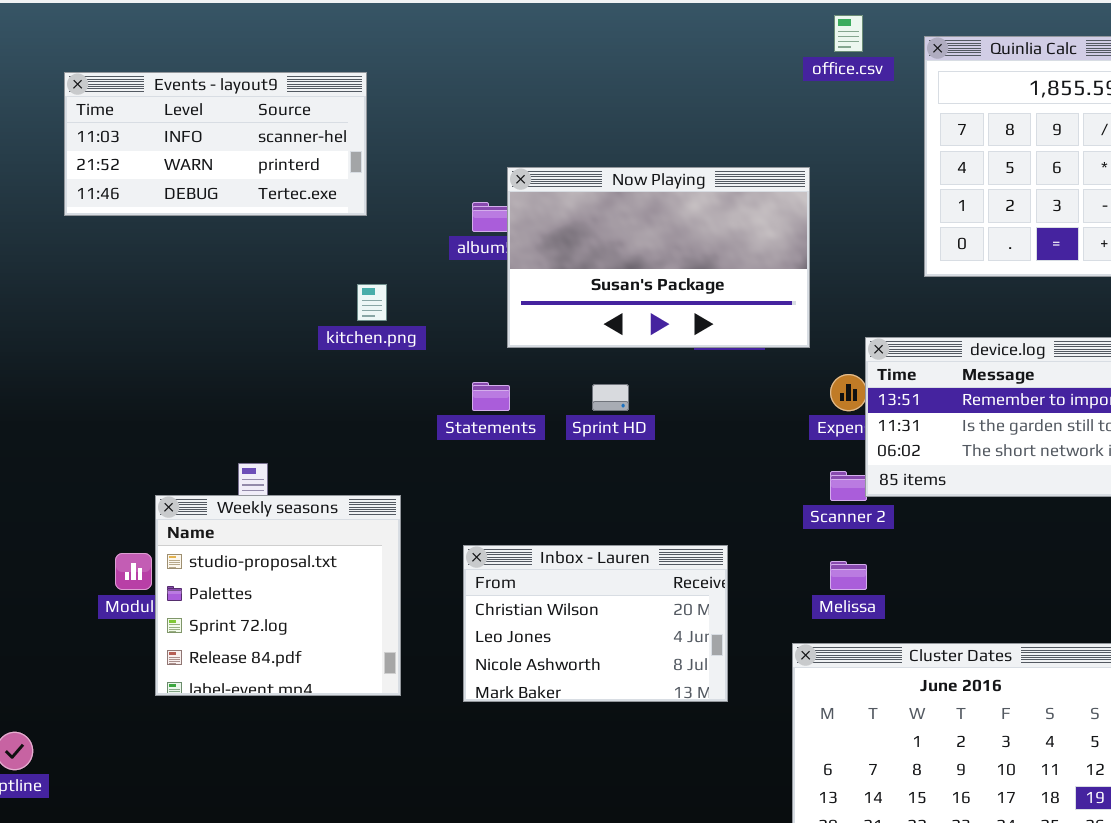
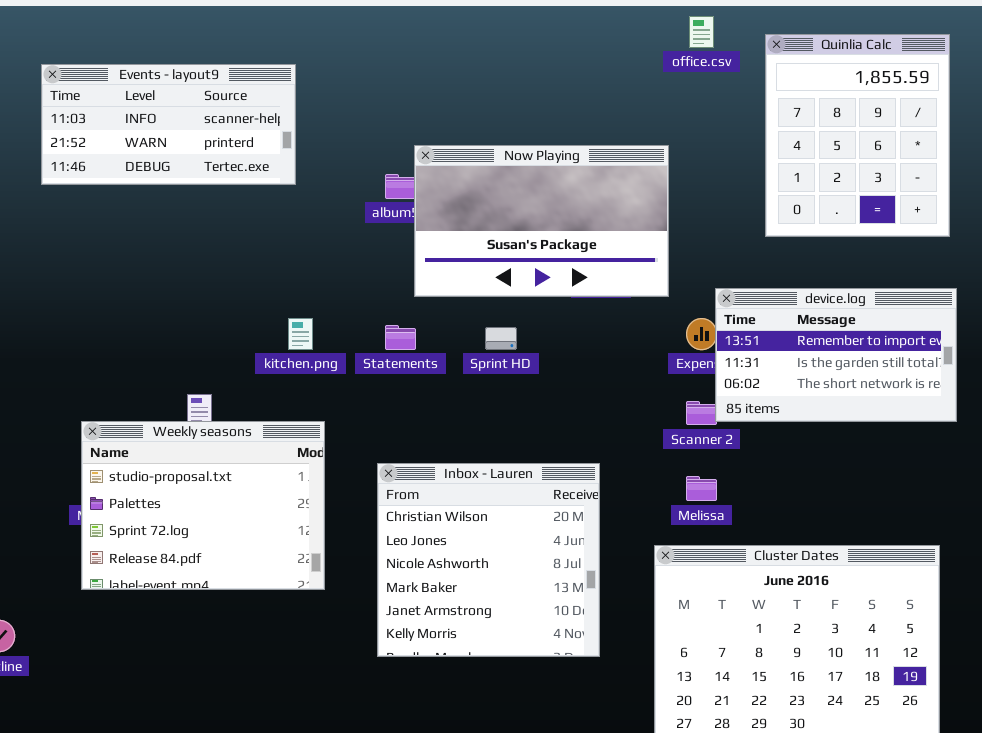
kitchen.png: [357,284,387,321] -> [288,318,313,350], moved
Weekly seasons: [155,495,401,696] -> [81,421,325,590], resized
Inbox - Lauren: [463,545,728,702] -> [377,463,600,657], resized

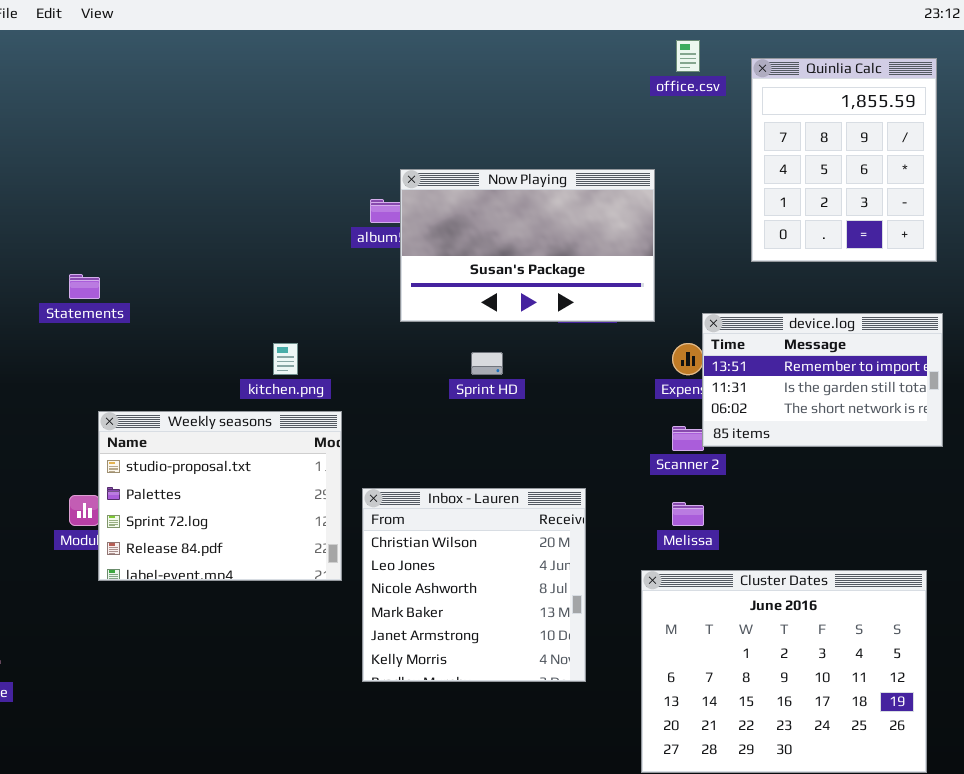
Events - layout9: [41,64,296,185] -> none, closed
Statements: [385,325,416,350] -> [69,274,100,299], moved
Weekly seasons: [81,421,325,590] -> [98,411,342,581], moved

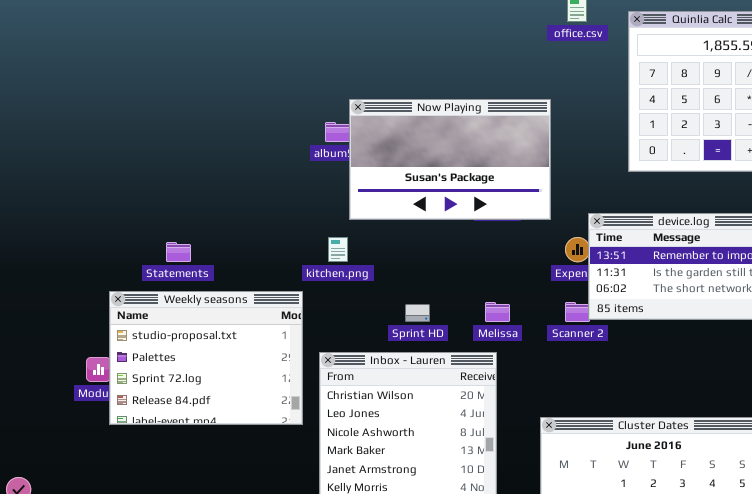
Statements: [69,274,100,299] -> [166,242,191,262], moved
kitchen.png: [273,343,298,375] -> [328,237,348,262], moved
Sprint HD: [471,352,503,375] -> [405,304,430,322], moved
Melissa: [672,502,704,526] -> [485,302,510,322], moved

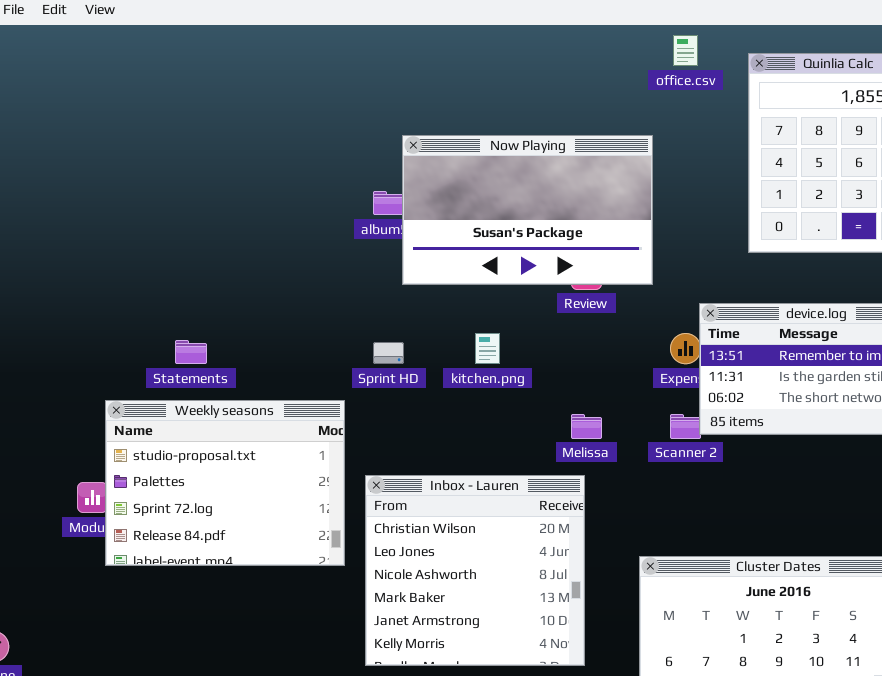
Now Playing: [349,99,551,220] -> [402,135,653,285], moved
kitchen.png: [328,237,348,262] -> [475,333,500,364], moved
Sprint HD: [405,304,430,322] -> [373,342,404,364], moved

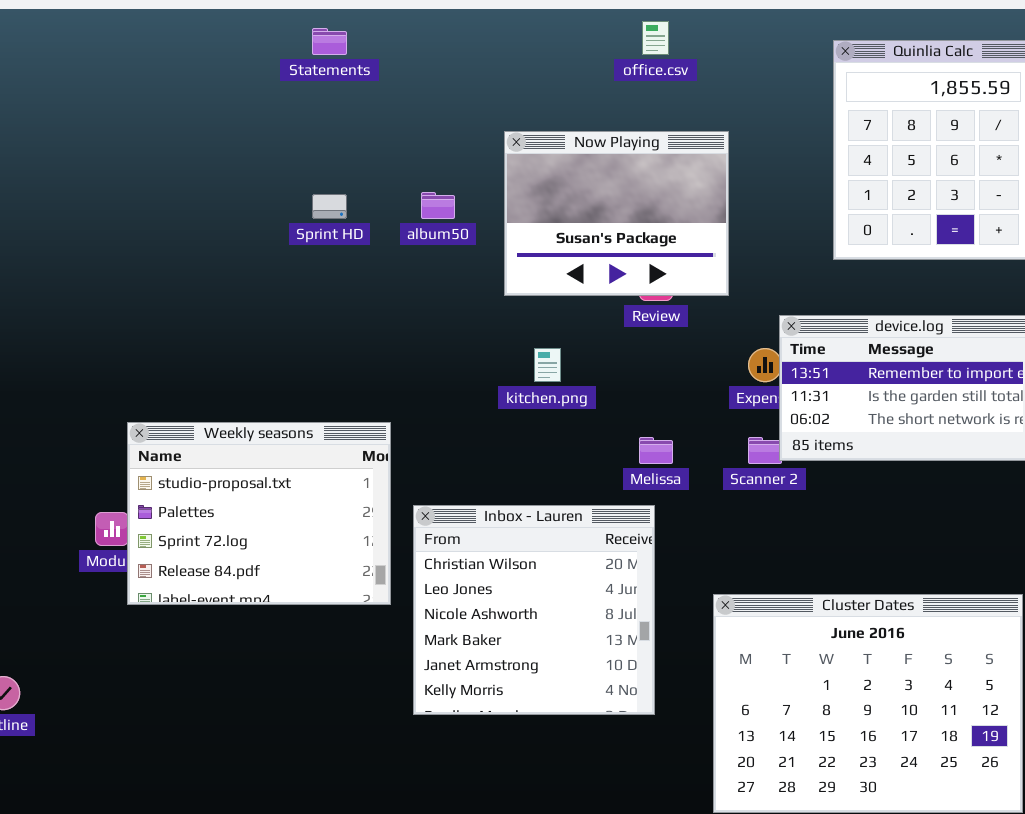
office.csv: [673,35,698,66] -> [642,21,669,55], moved
Now Playing: [402,135,653,285] -> [504,131,729,296], resized
Statements: [175,340,207,364] -> [312,28,347,55], moved
Sprint HD: [373,342,404,364] -> [312,194,347,219], moved

